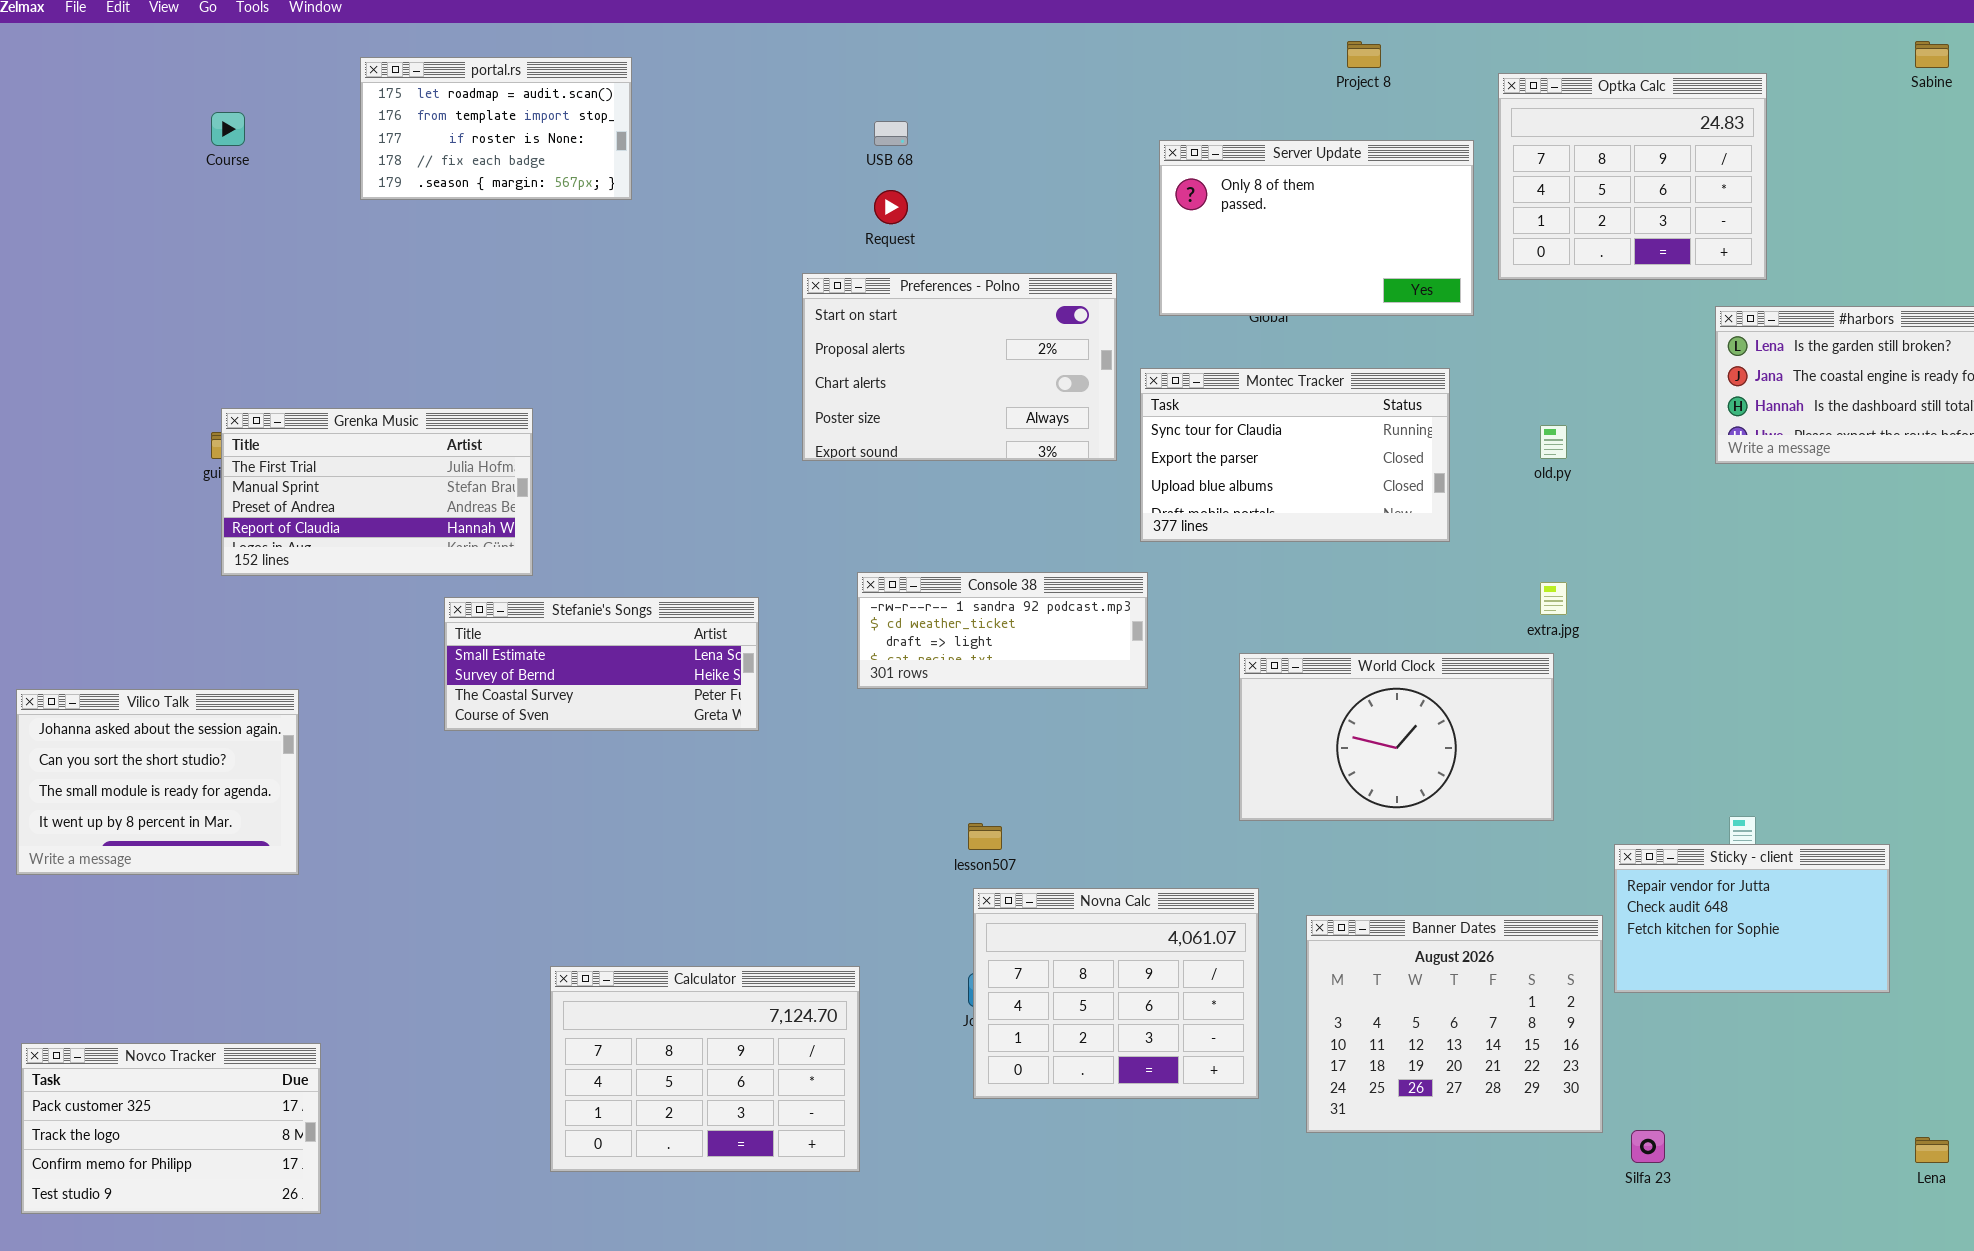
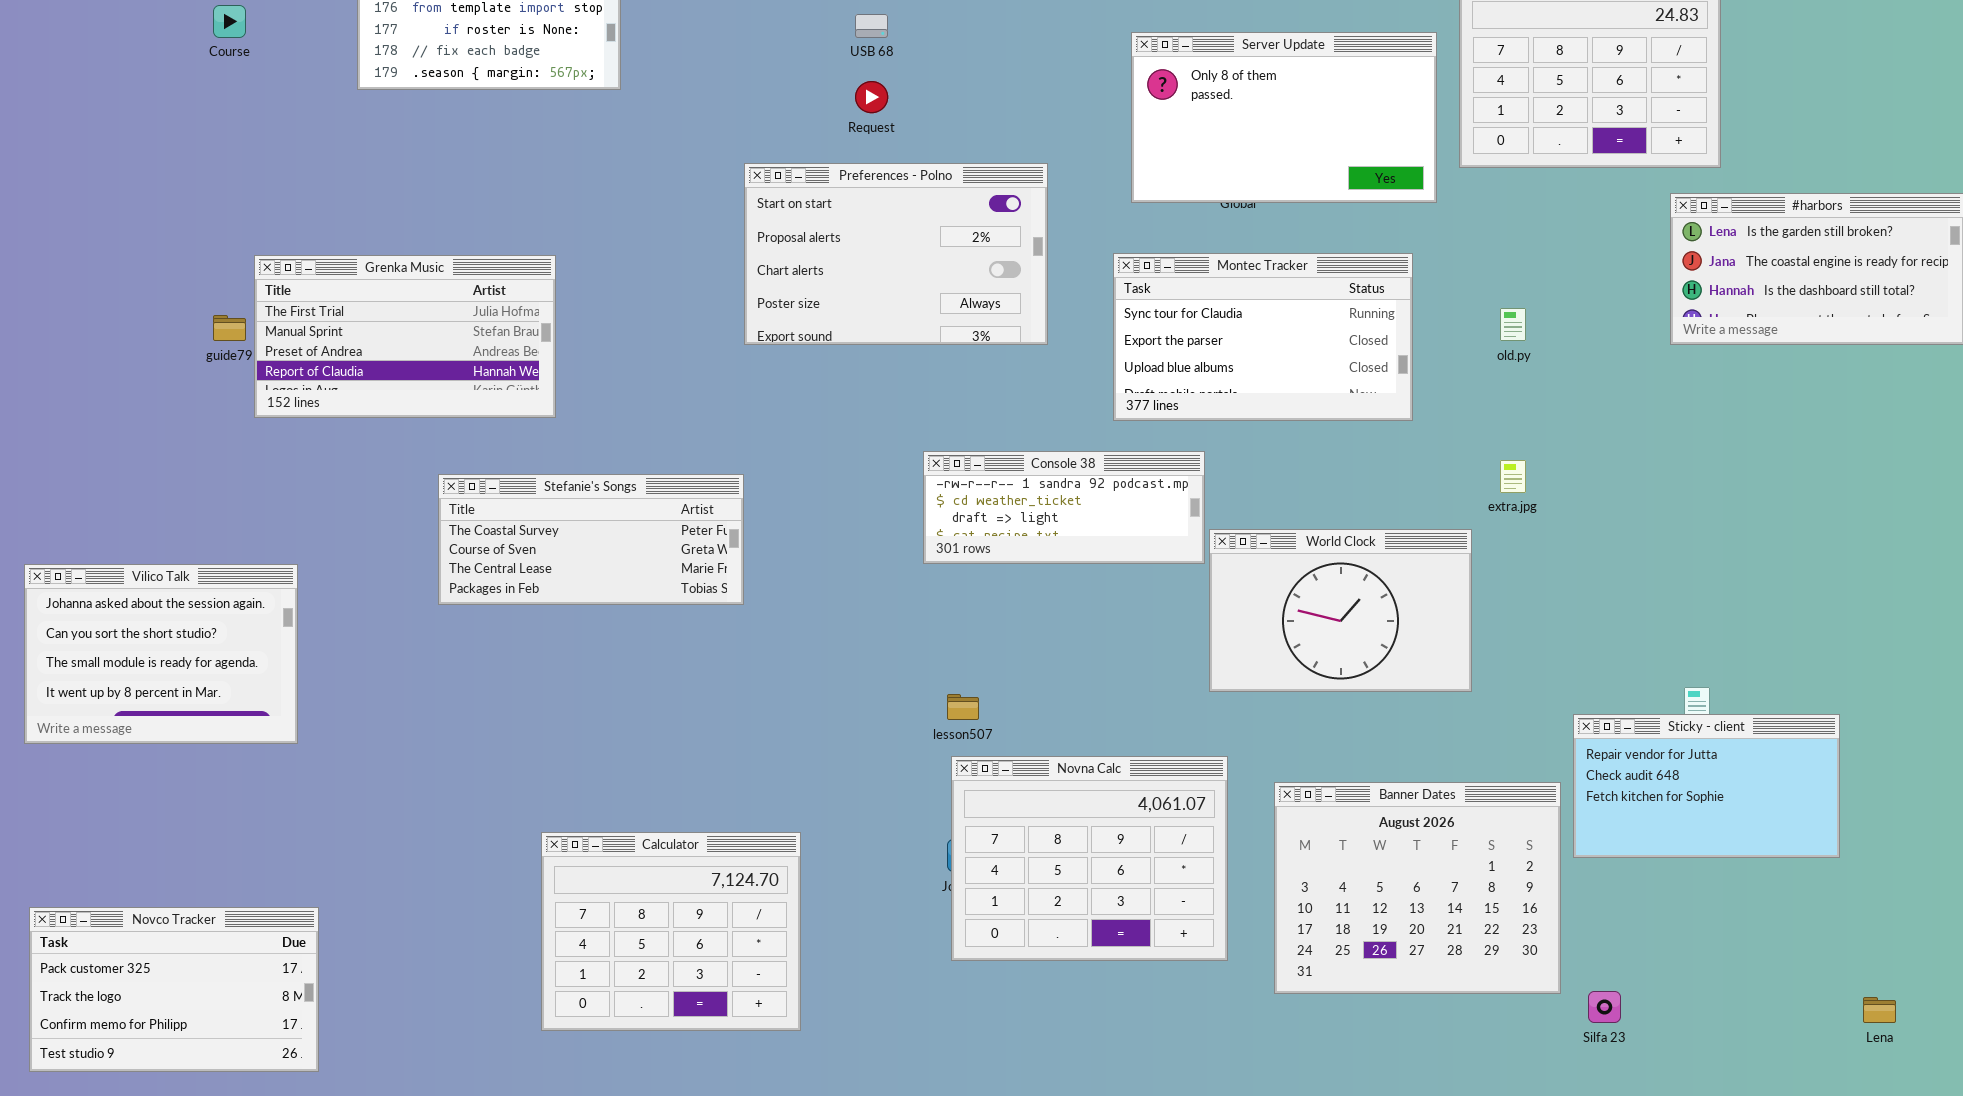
Preferences - Polno: [802,273,1117,461] -> [744,163,1048,345], moved
Grenka Music: [221,408,533,576] -> [254,255,556,418], moved
Console 38: [857,572,1148,689] -> [923,451,1205,564], moved
Stefanie's Songs: [444,597,759,731] -> [438,474,744,605], scrolled down 2 rows
World Clock: [1239,653,1554,821] -> [1209,529,1472,692], resized
Calculator: [550,966,860,1172] -> [541,832,801,1031], resized

